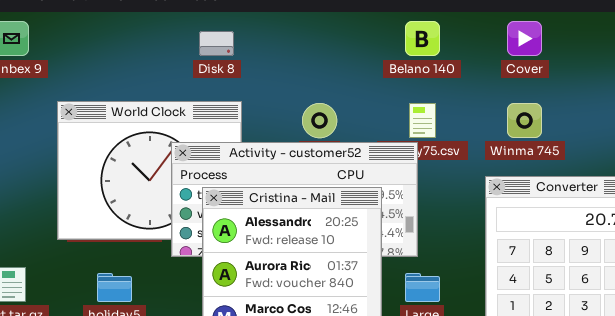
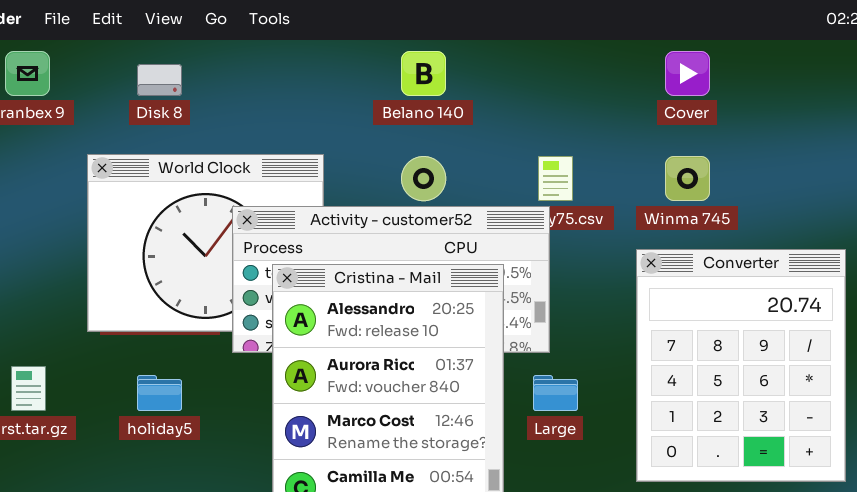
Belano 140: [405,21,440,56] -> [401,51,446,96], moved
Disk 8: [199,31,234,56] -> [137,64,182,96], moved

